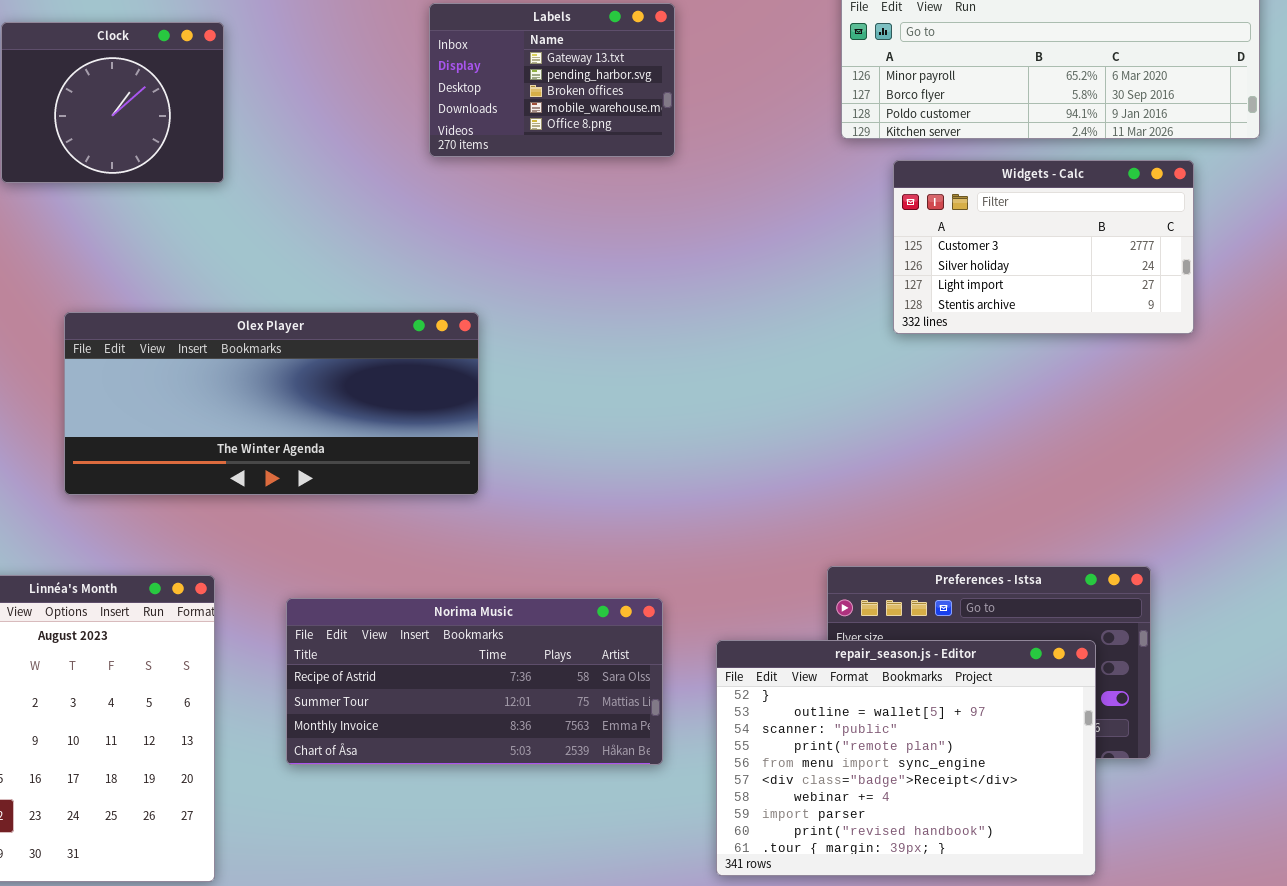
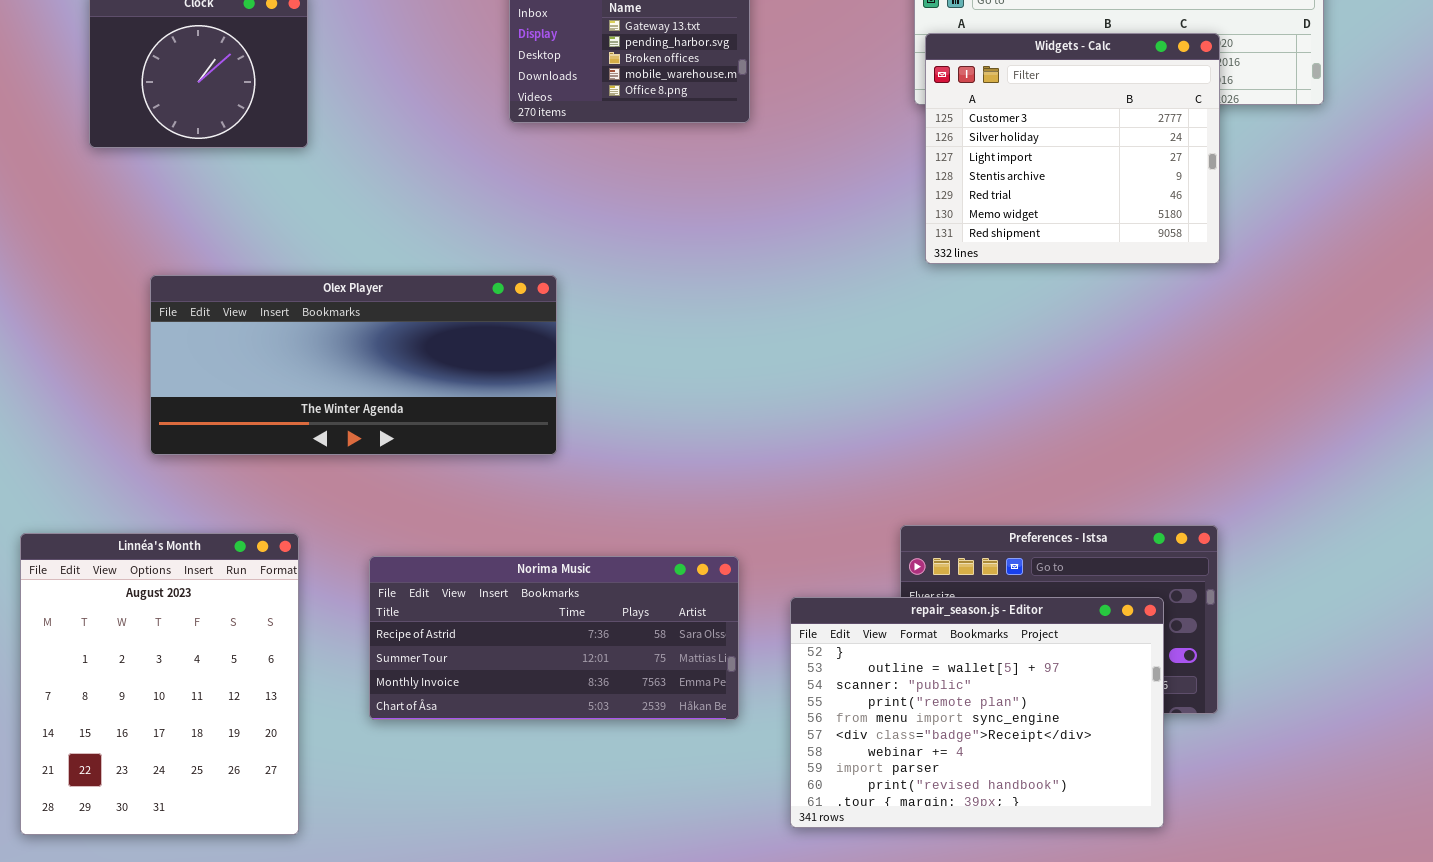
Widgets - Calc: [893,160,1194,334] -> [925,33,1220,264], moved, resized

